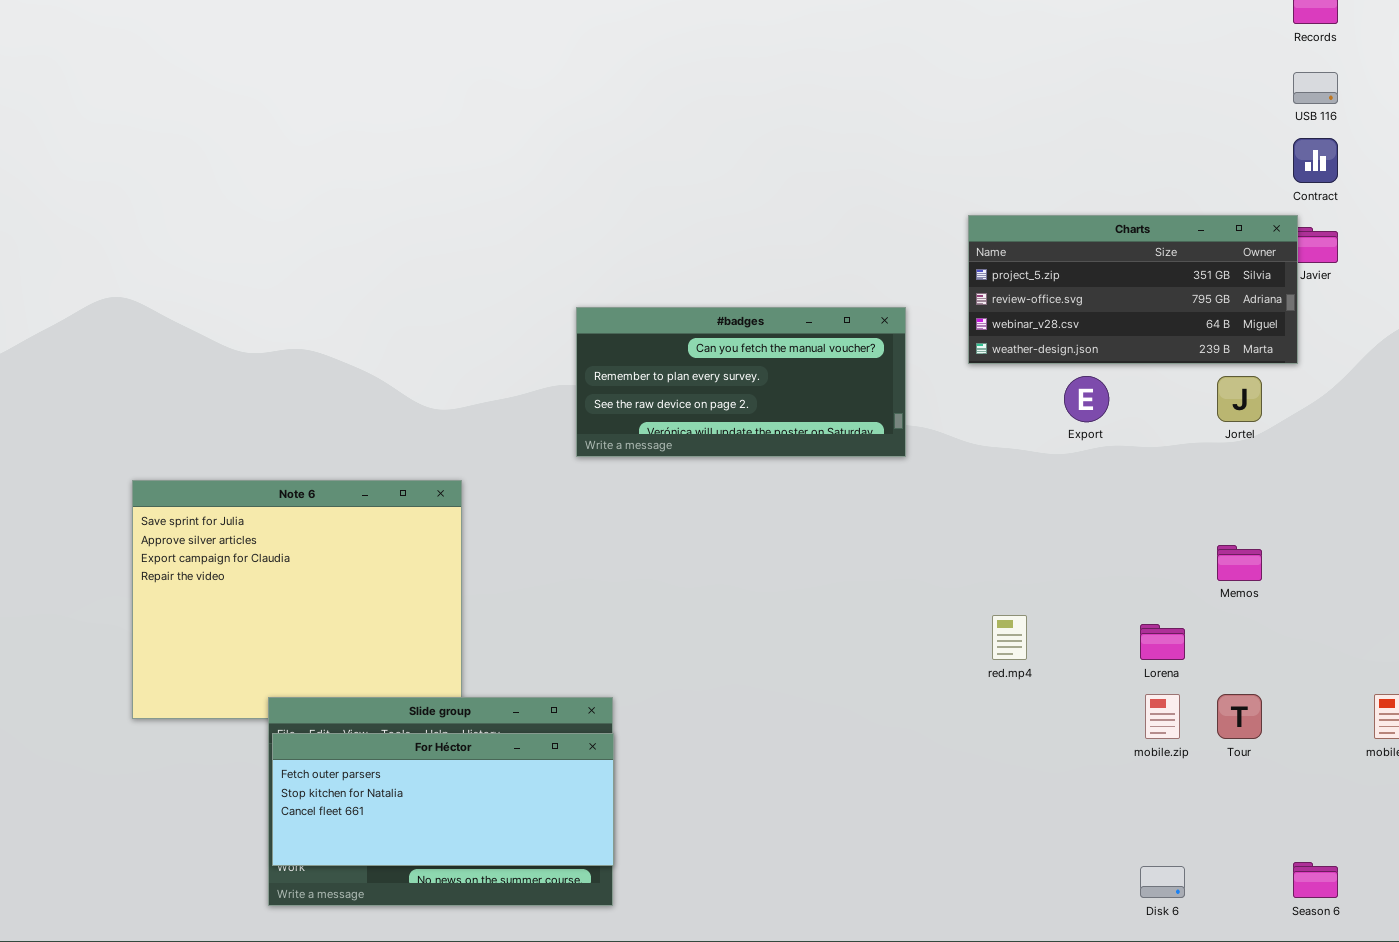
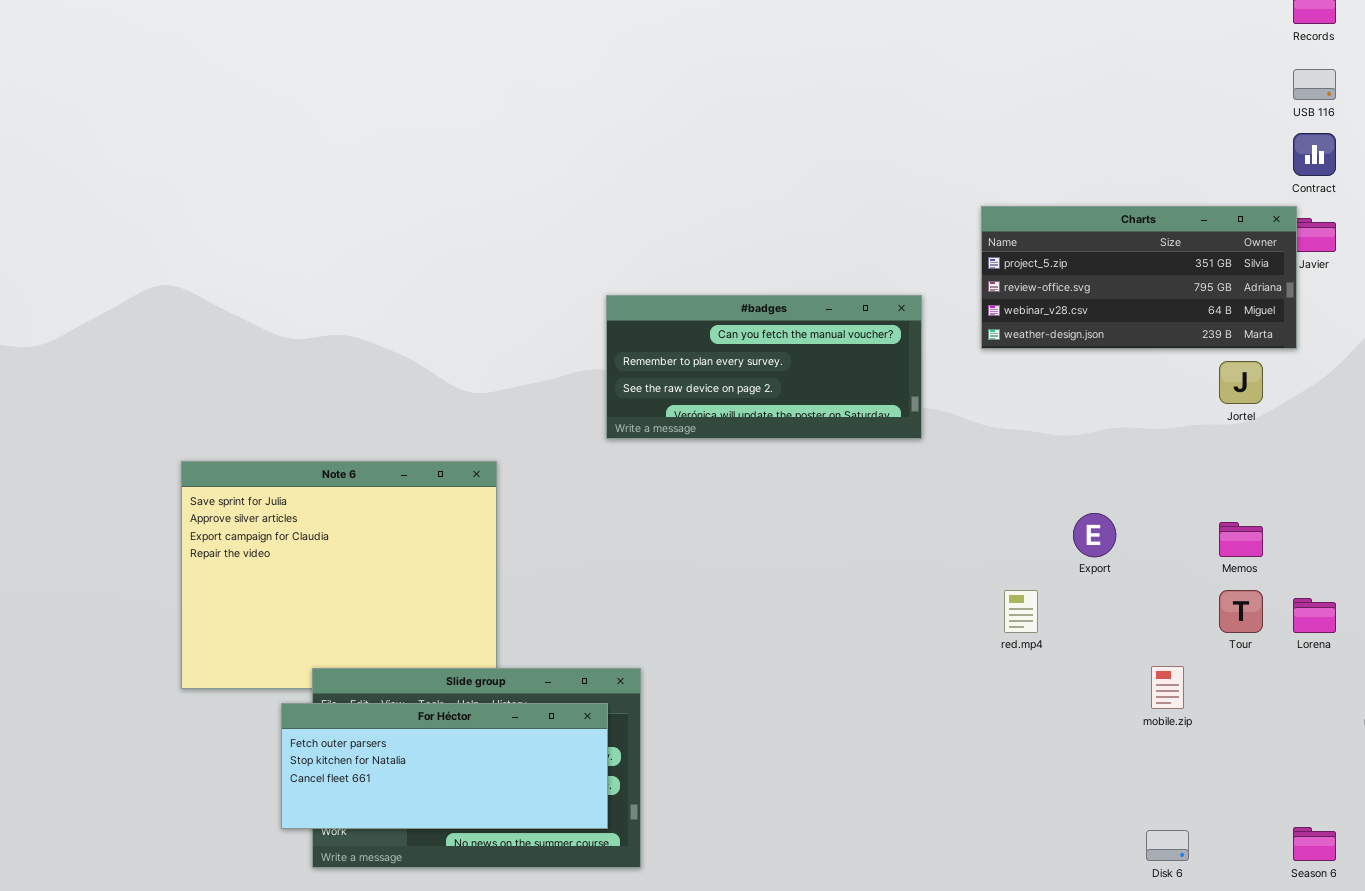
Export: [1064,376,1109,422] -> [1073,513,1116,557], moved
Lorena: [1140,624,1185,660] -> [1293,598,1336,633], moved
Tour: [1217,694,1262,739] -> [1219,590,1263,633], moved
For Héctor: [272,733,614,866] -> [281,703,608,829], moved

